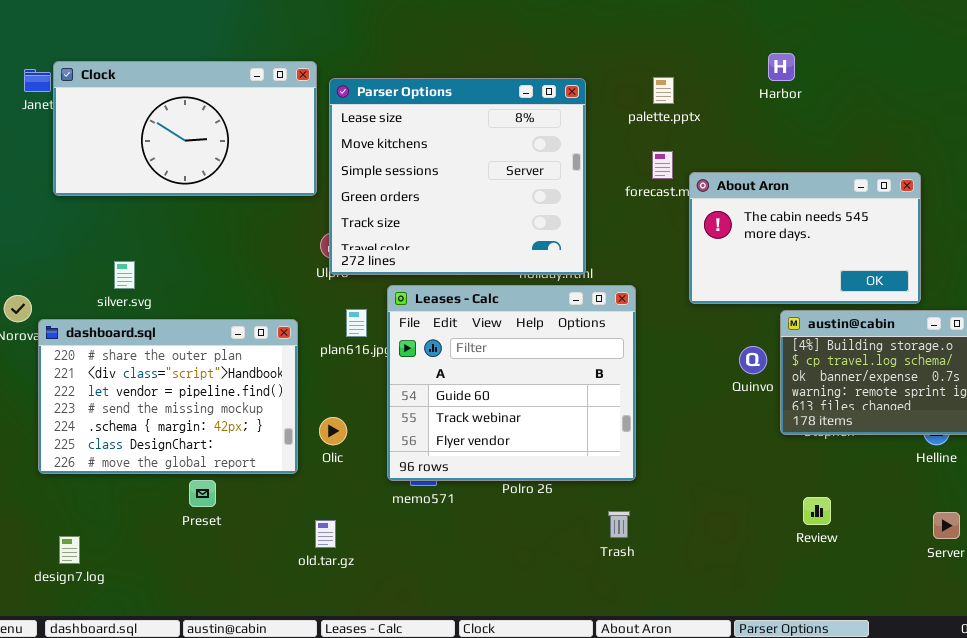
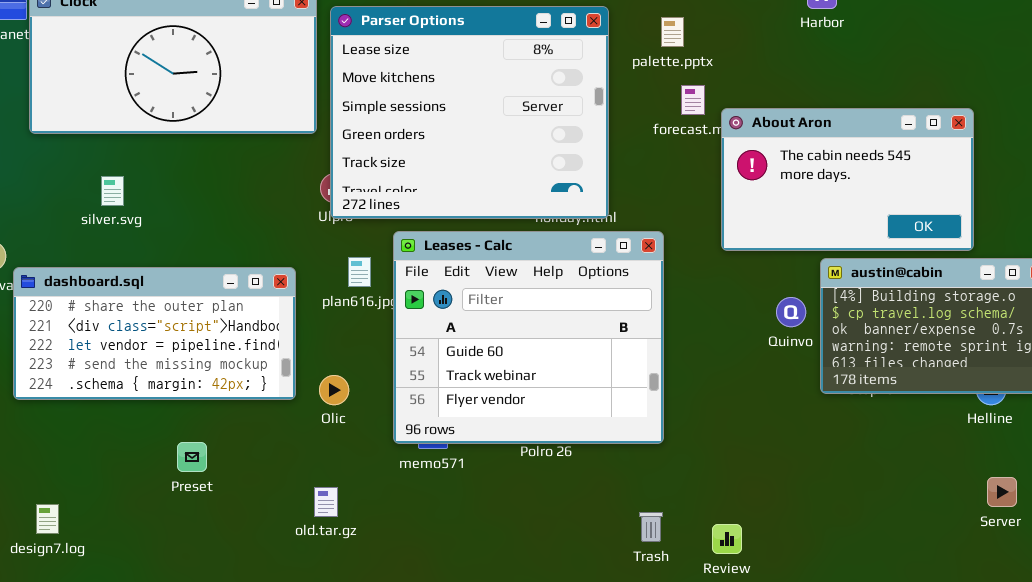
palette.pptx: [653,77,674,104] -> [661,17,684,47], moved
silver.svg: [114,261,135,289] -> [101,176,124,206], moved
dashboard.sql: [38,319,298,474] -> [13,267,296,400], resized
Review: [803,497,831,525] -> [712,524,742,554], moved
Trash: [608,511,630,538] -> [639,512,663,542], moved

